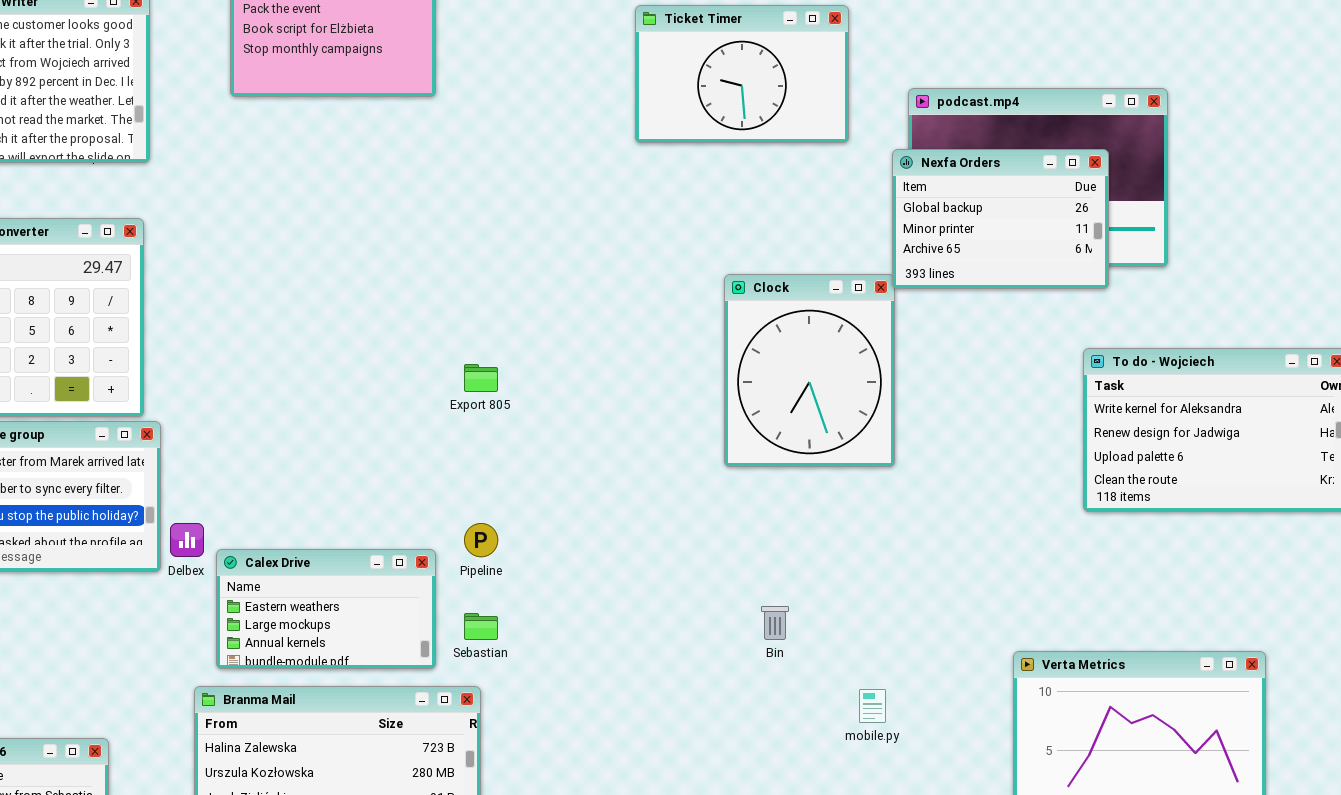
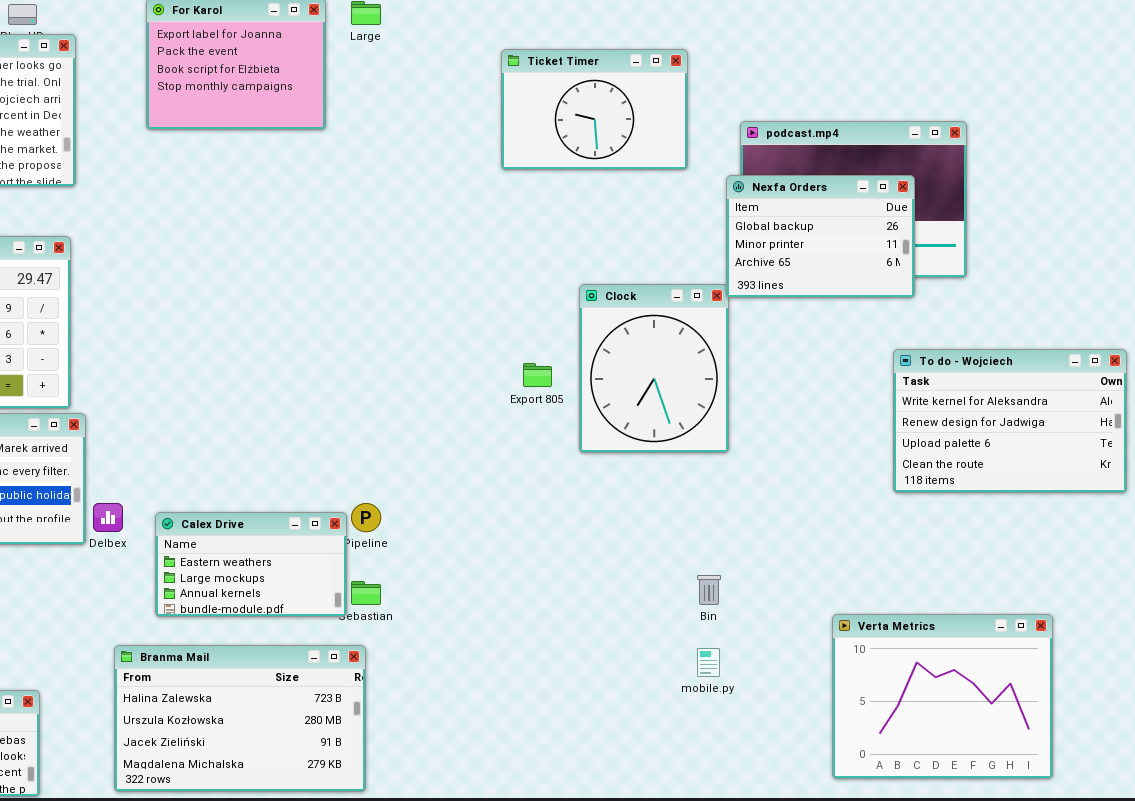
Export 805: [464,364,498,392] -> [523,363,552,387], moved
Calex Drive: [216,549,436,669] -> [155,512,347,617], moved
Bin: [761,606,789,640] -> [697,575,721,605], moved

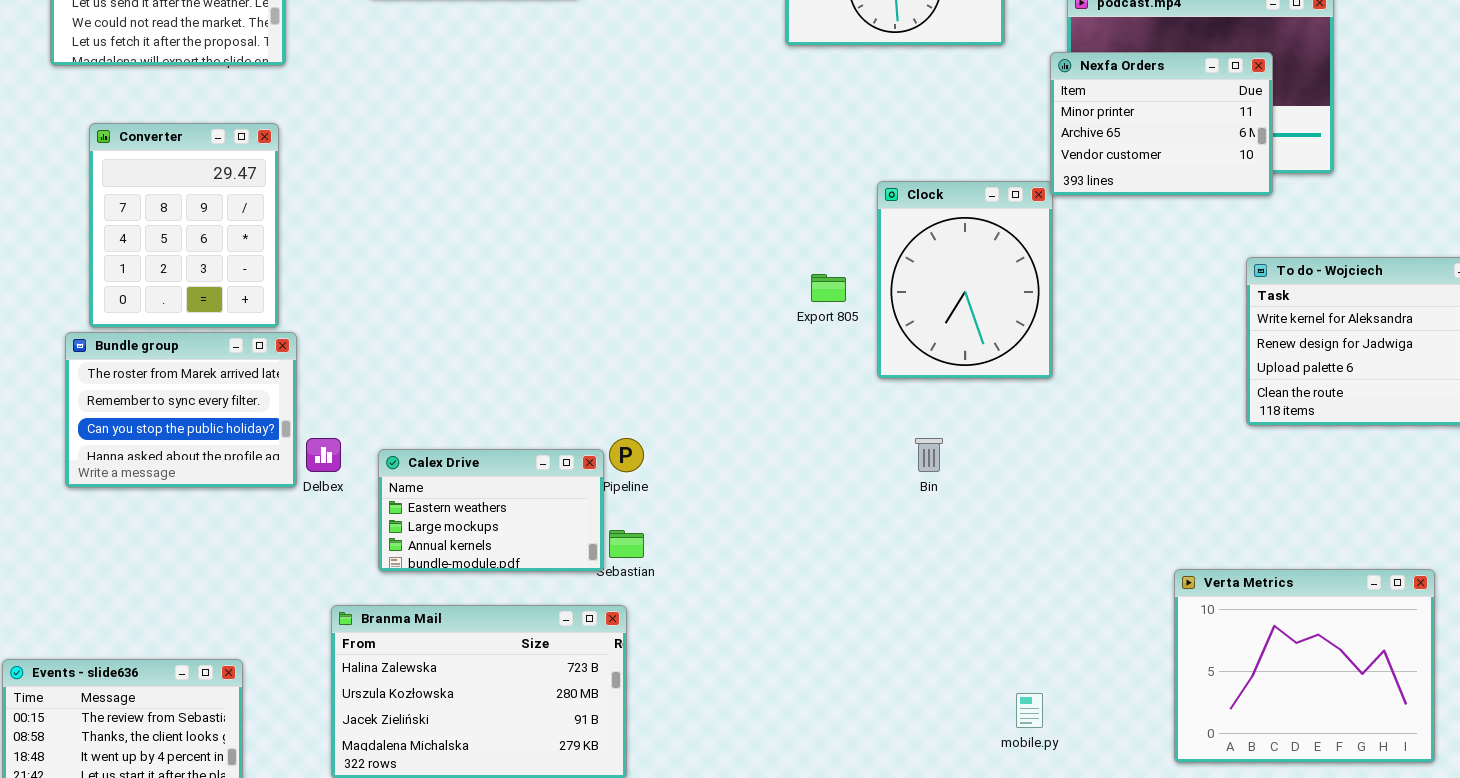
Nexfa Orders: [726,175,915,298] -> [1050,52,1273,196], scrolled down 1 row
Bin: [697,575,721,605] -> [915,438,943,472], moved
mobile.py: [697,648,720,677] -> [1016,693,1043,728], moved

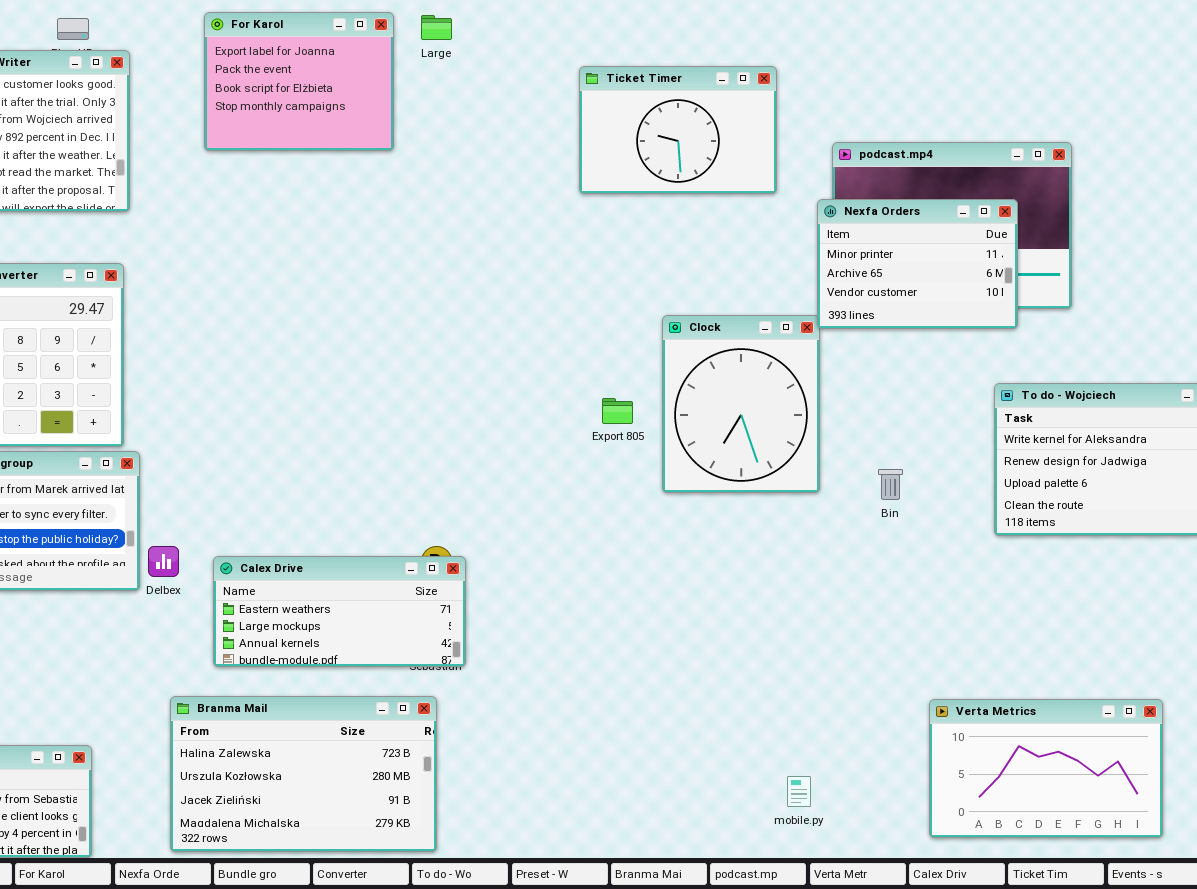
Bin: [915,438,943,472] -> [878,469,903,500], moved
Calex Drive: [378,449,604,572] -> [213,556,466,667], resized
Verta Metrics: [1174,569,1435,763] -> [929,699,1163,838], resized

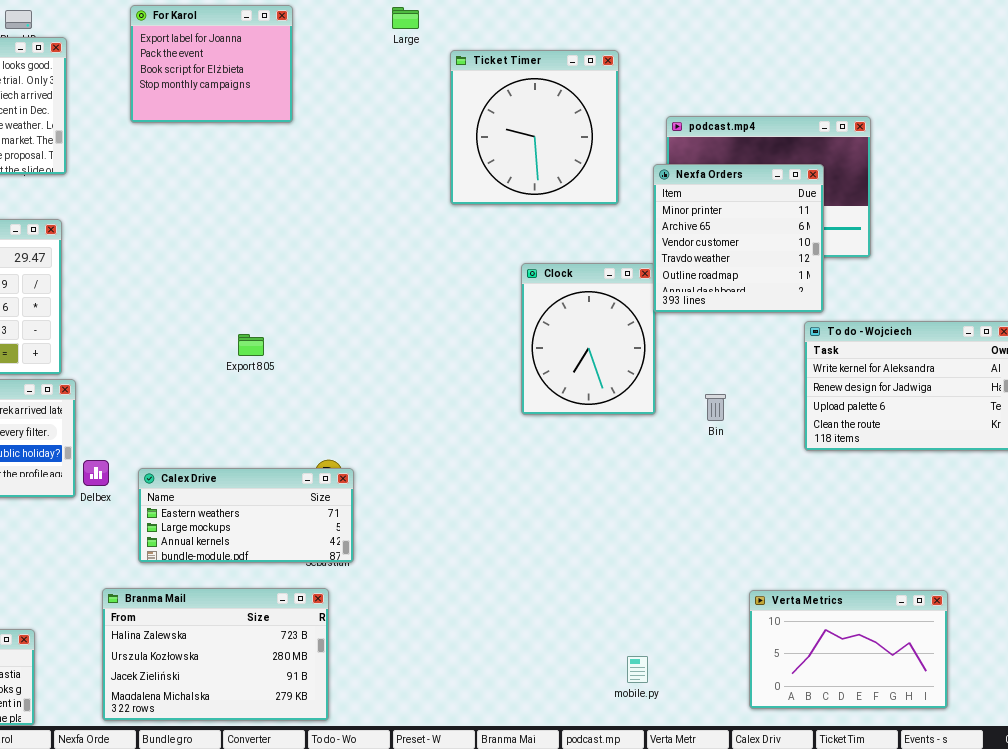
Large: [421,15,452,40] -> [392,7,419,29], moved
Ticket Timer: [579,66,777,194] -> [450,50,619,205], resized
Nexfa Orders: [817,199,1018,329] -> [653,164,824,313], resized
Export 805: [602,398,633,424] -> [238,334,264,356], moved

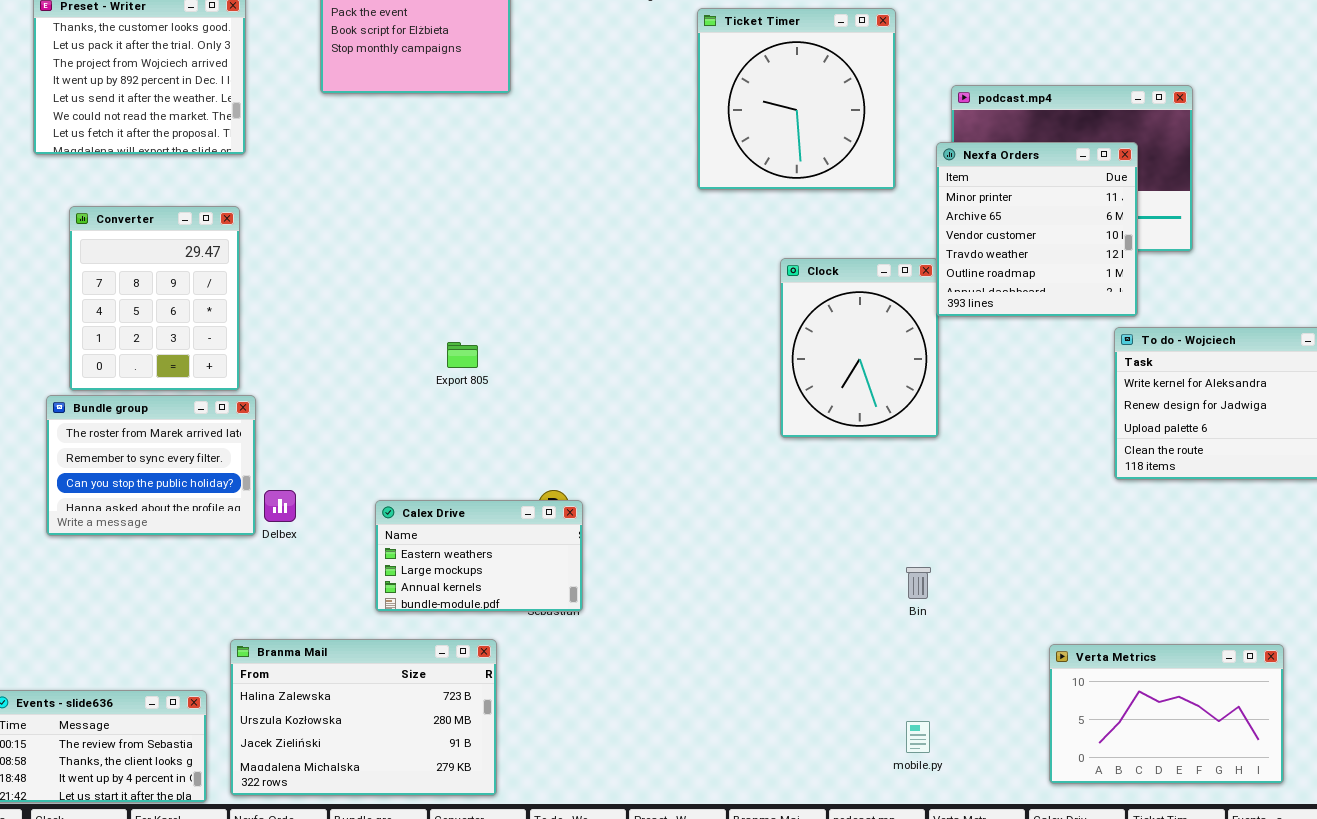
Bin: [705,394,726,421] -> [906,567,931,599], moved
Calex Drive: [138,468,354,563] -> [375,500,583,612], resized
Branma Mail: [102,588,329,721] -> [230,639,497,796], moved

